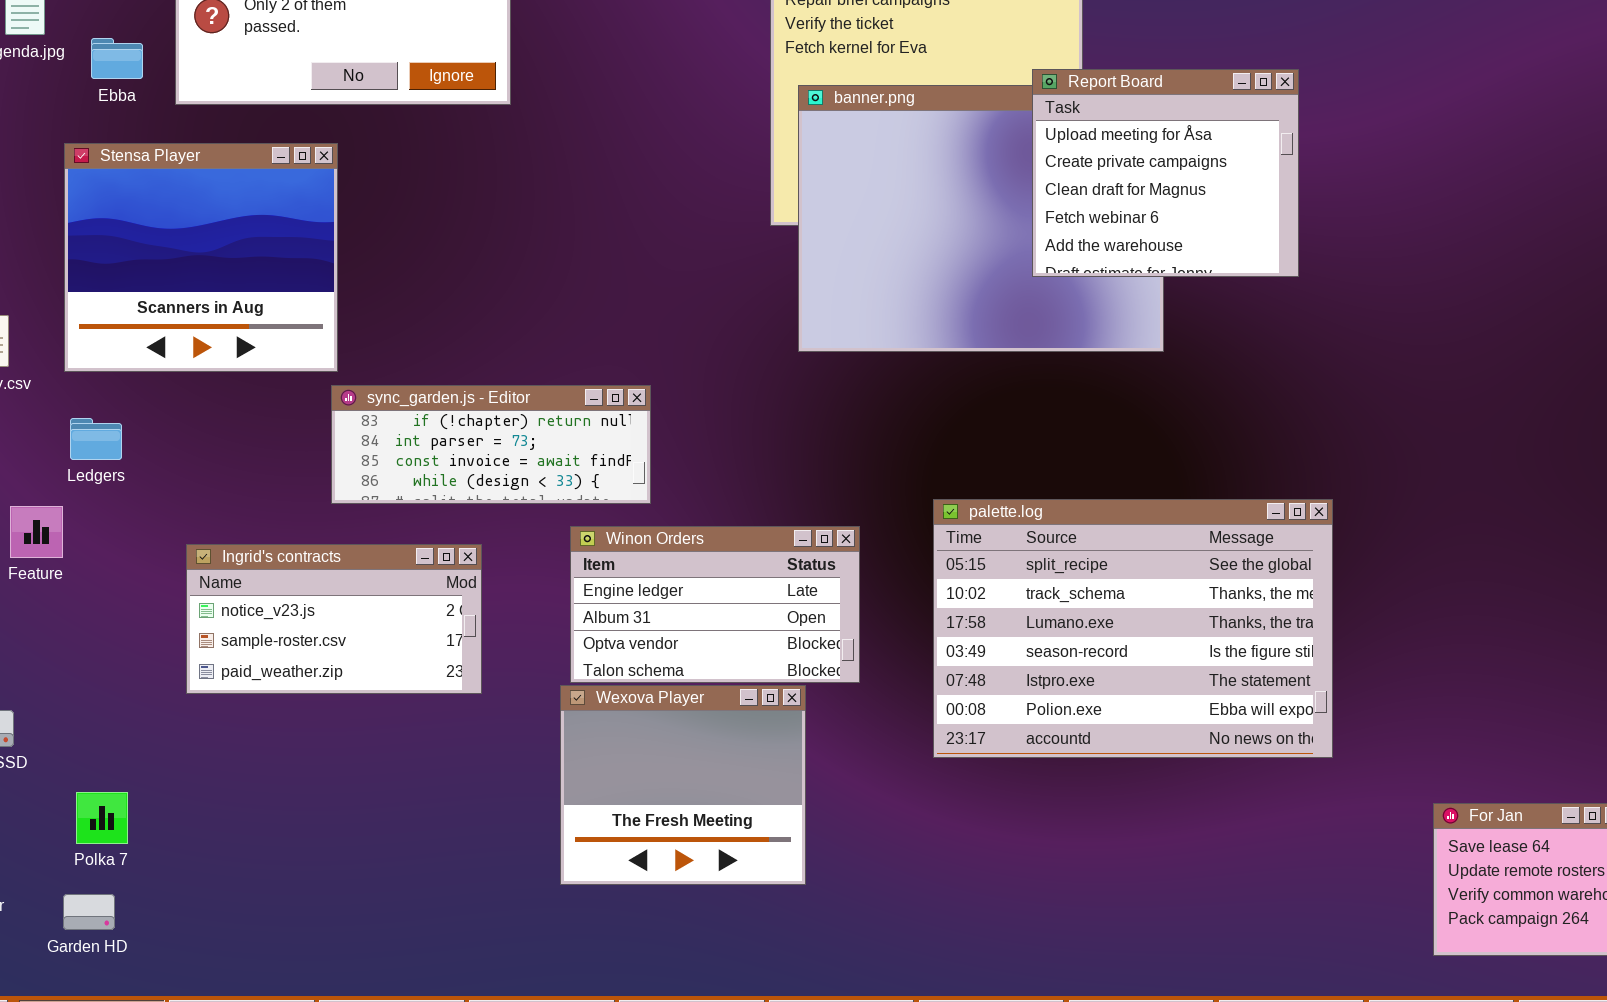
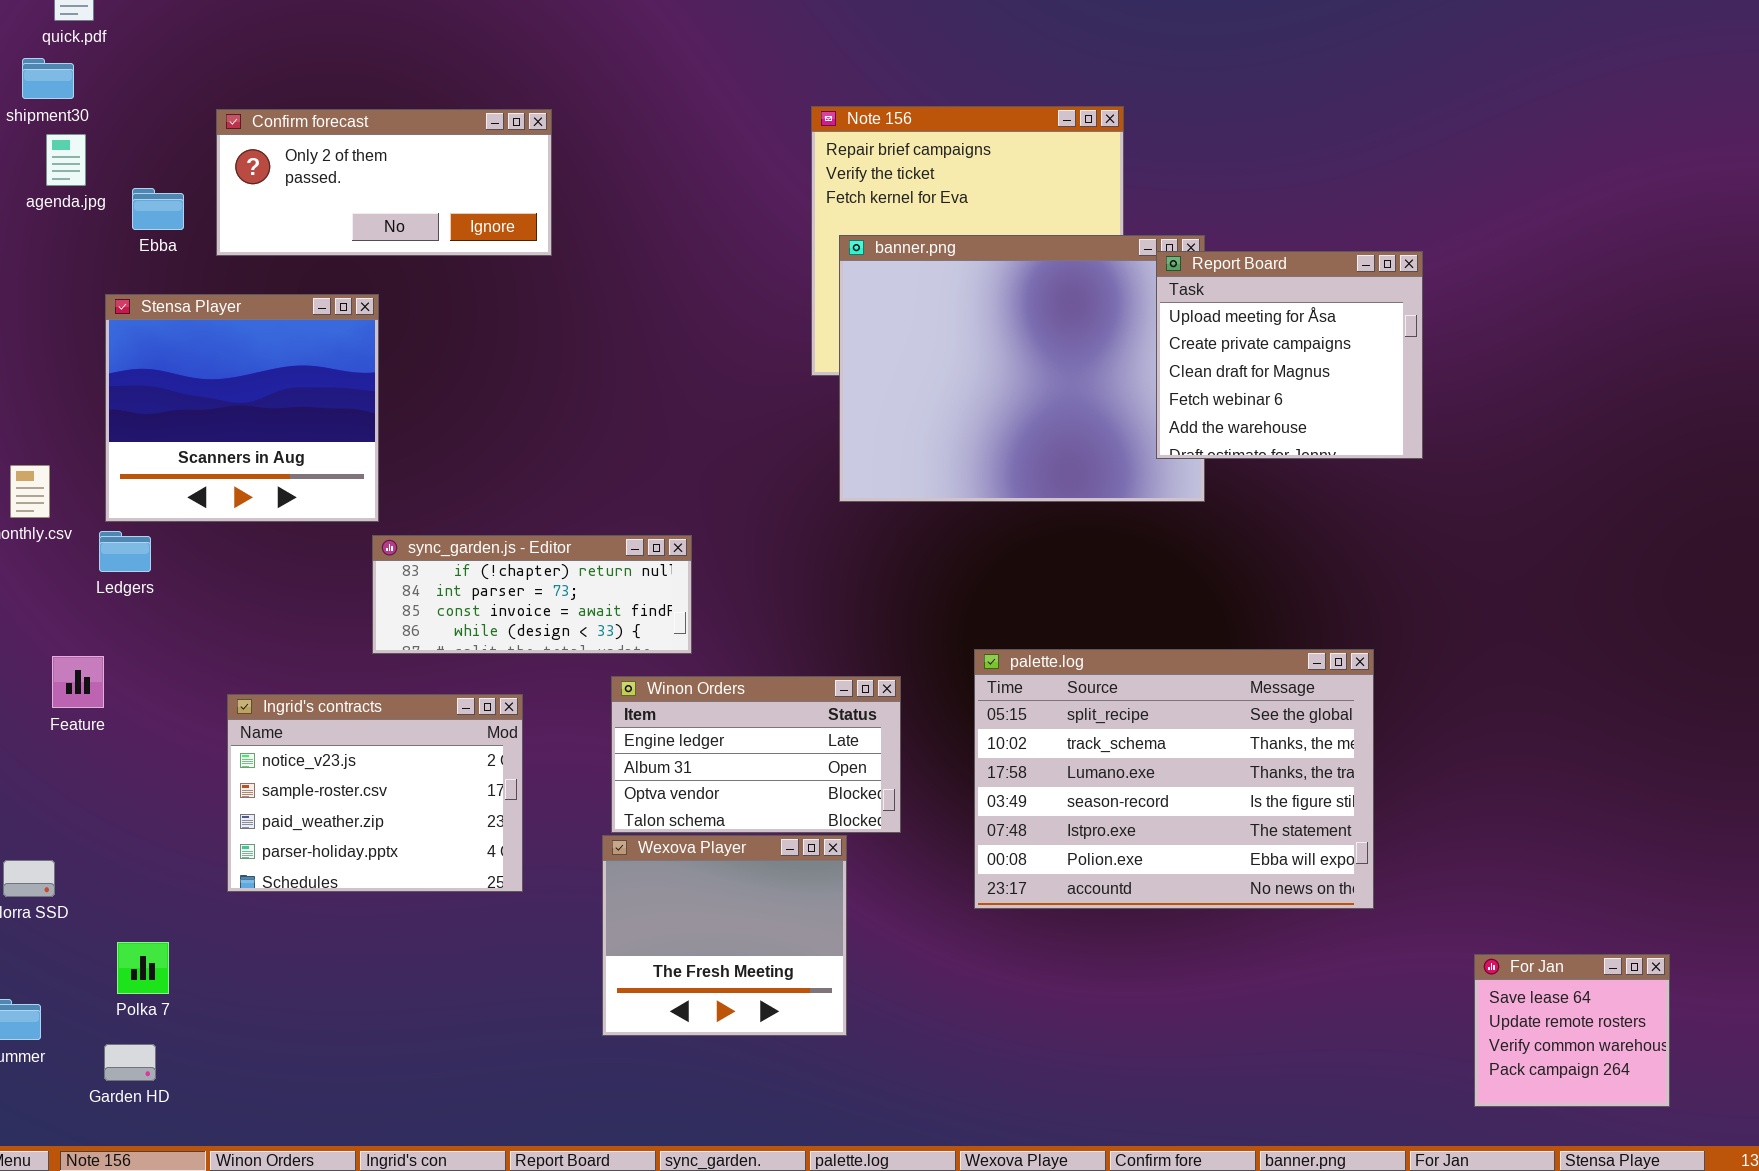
Report Board: [1032,69,1299,277] -> [1156,251,1423,459], moved
Ledgers: [70,418,122,460] -> [99,531,151,572], moved
Ingrid's contracts: [186,544,482,694] -> [227,694,523,892], resized

